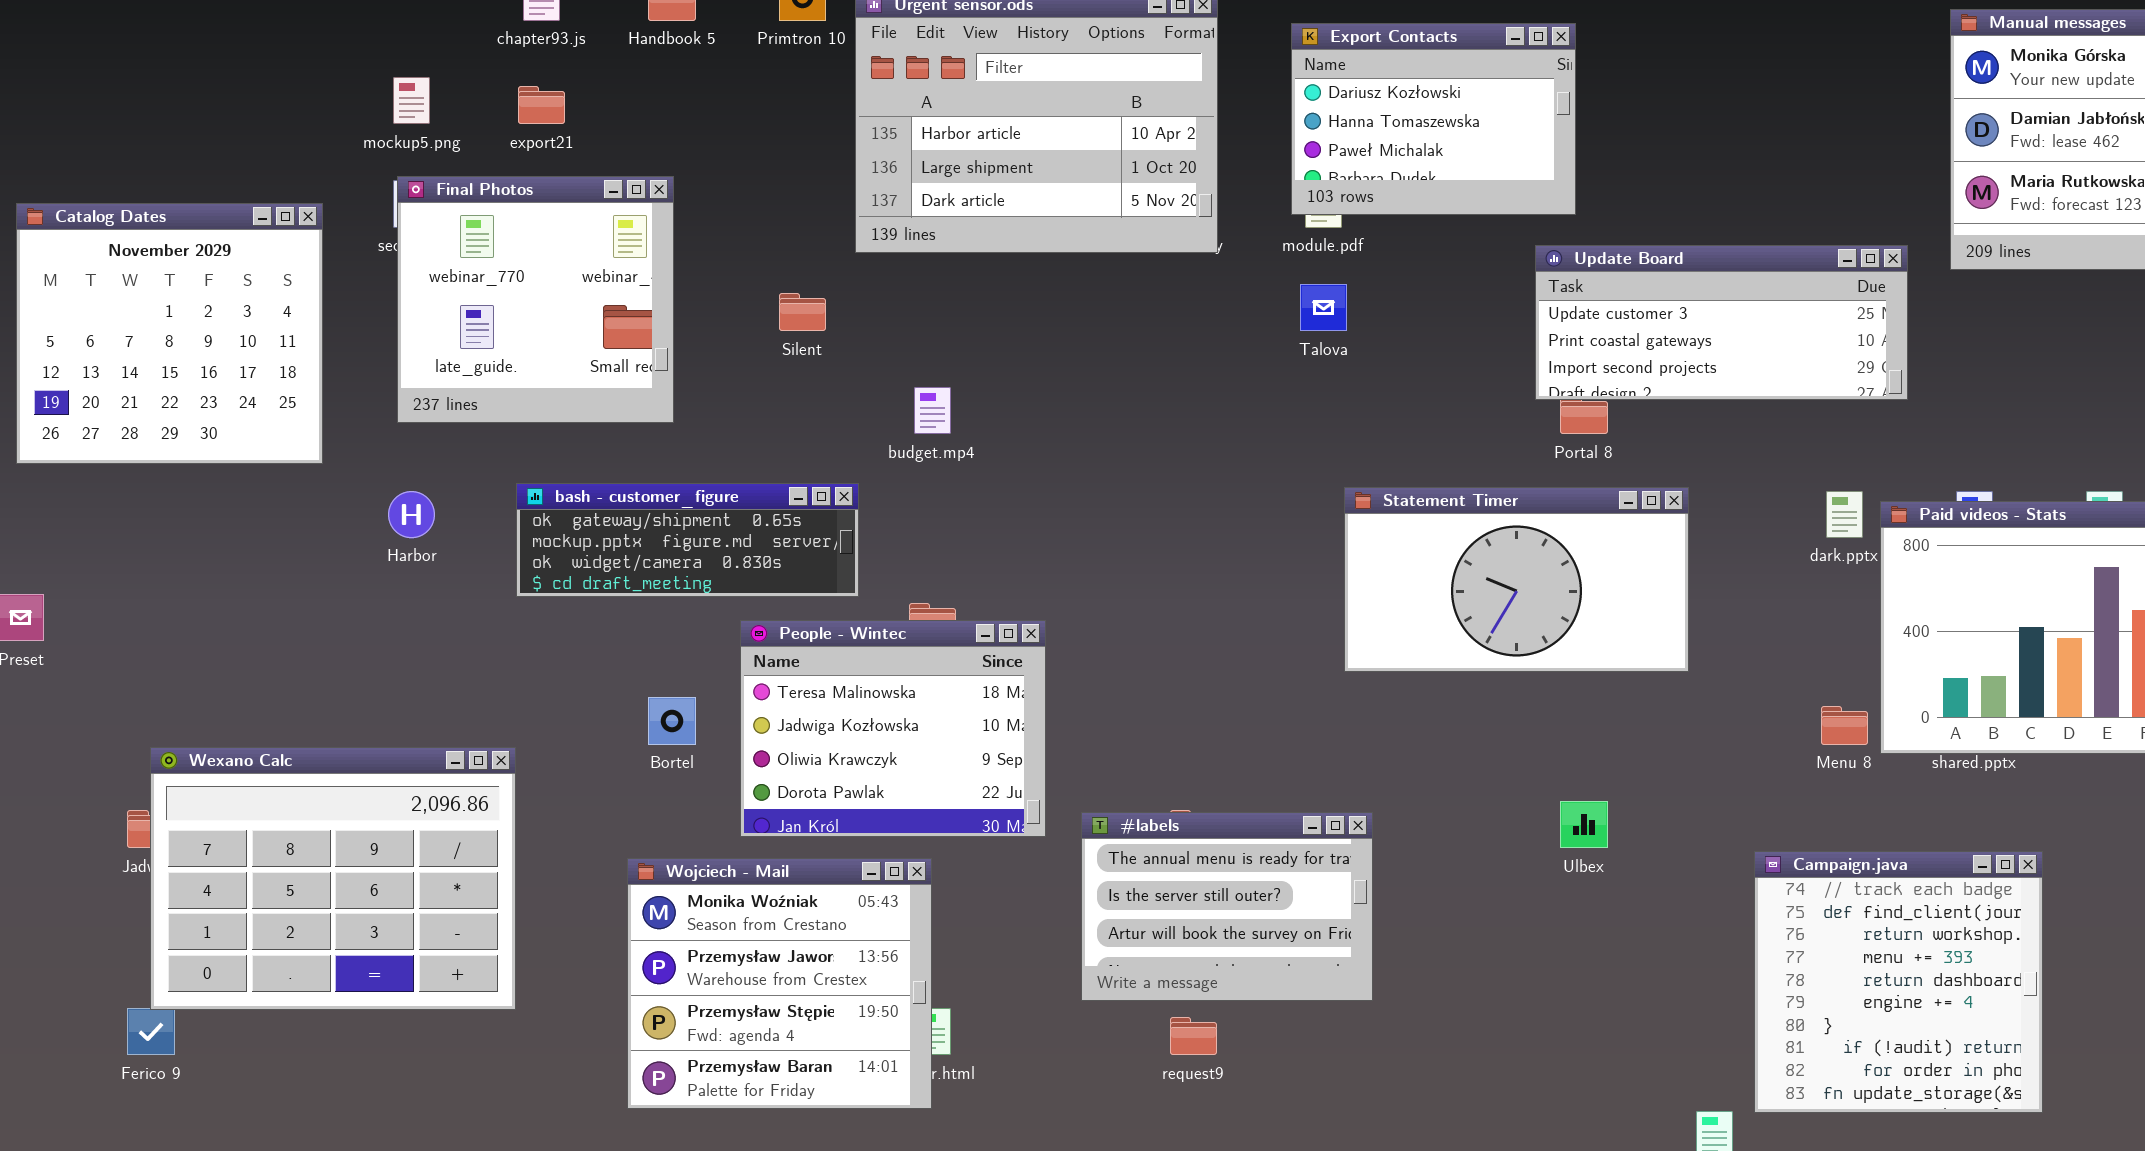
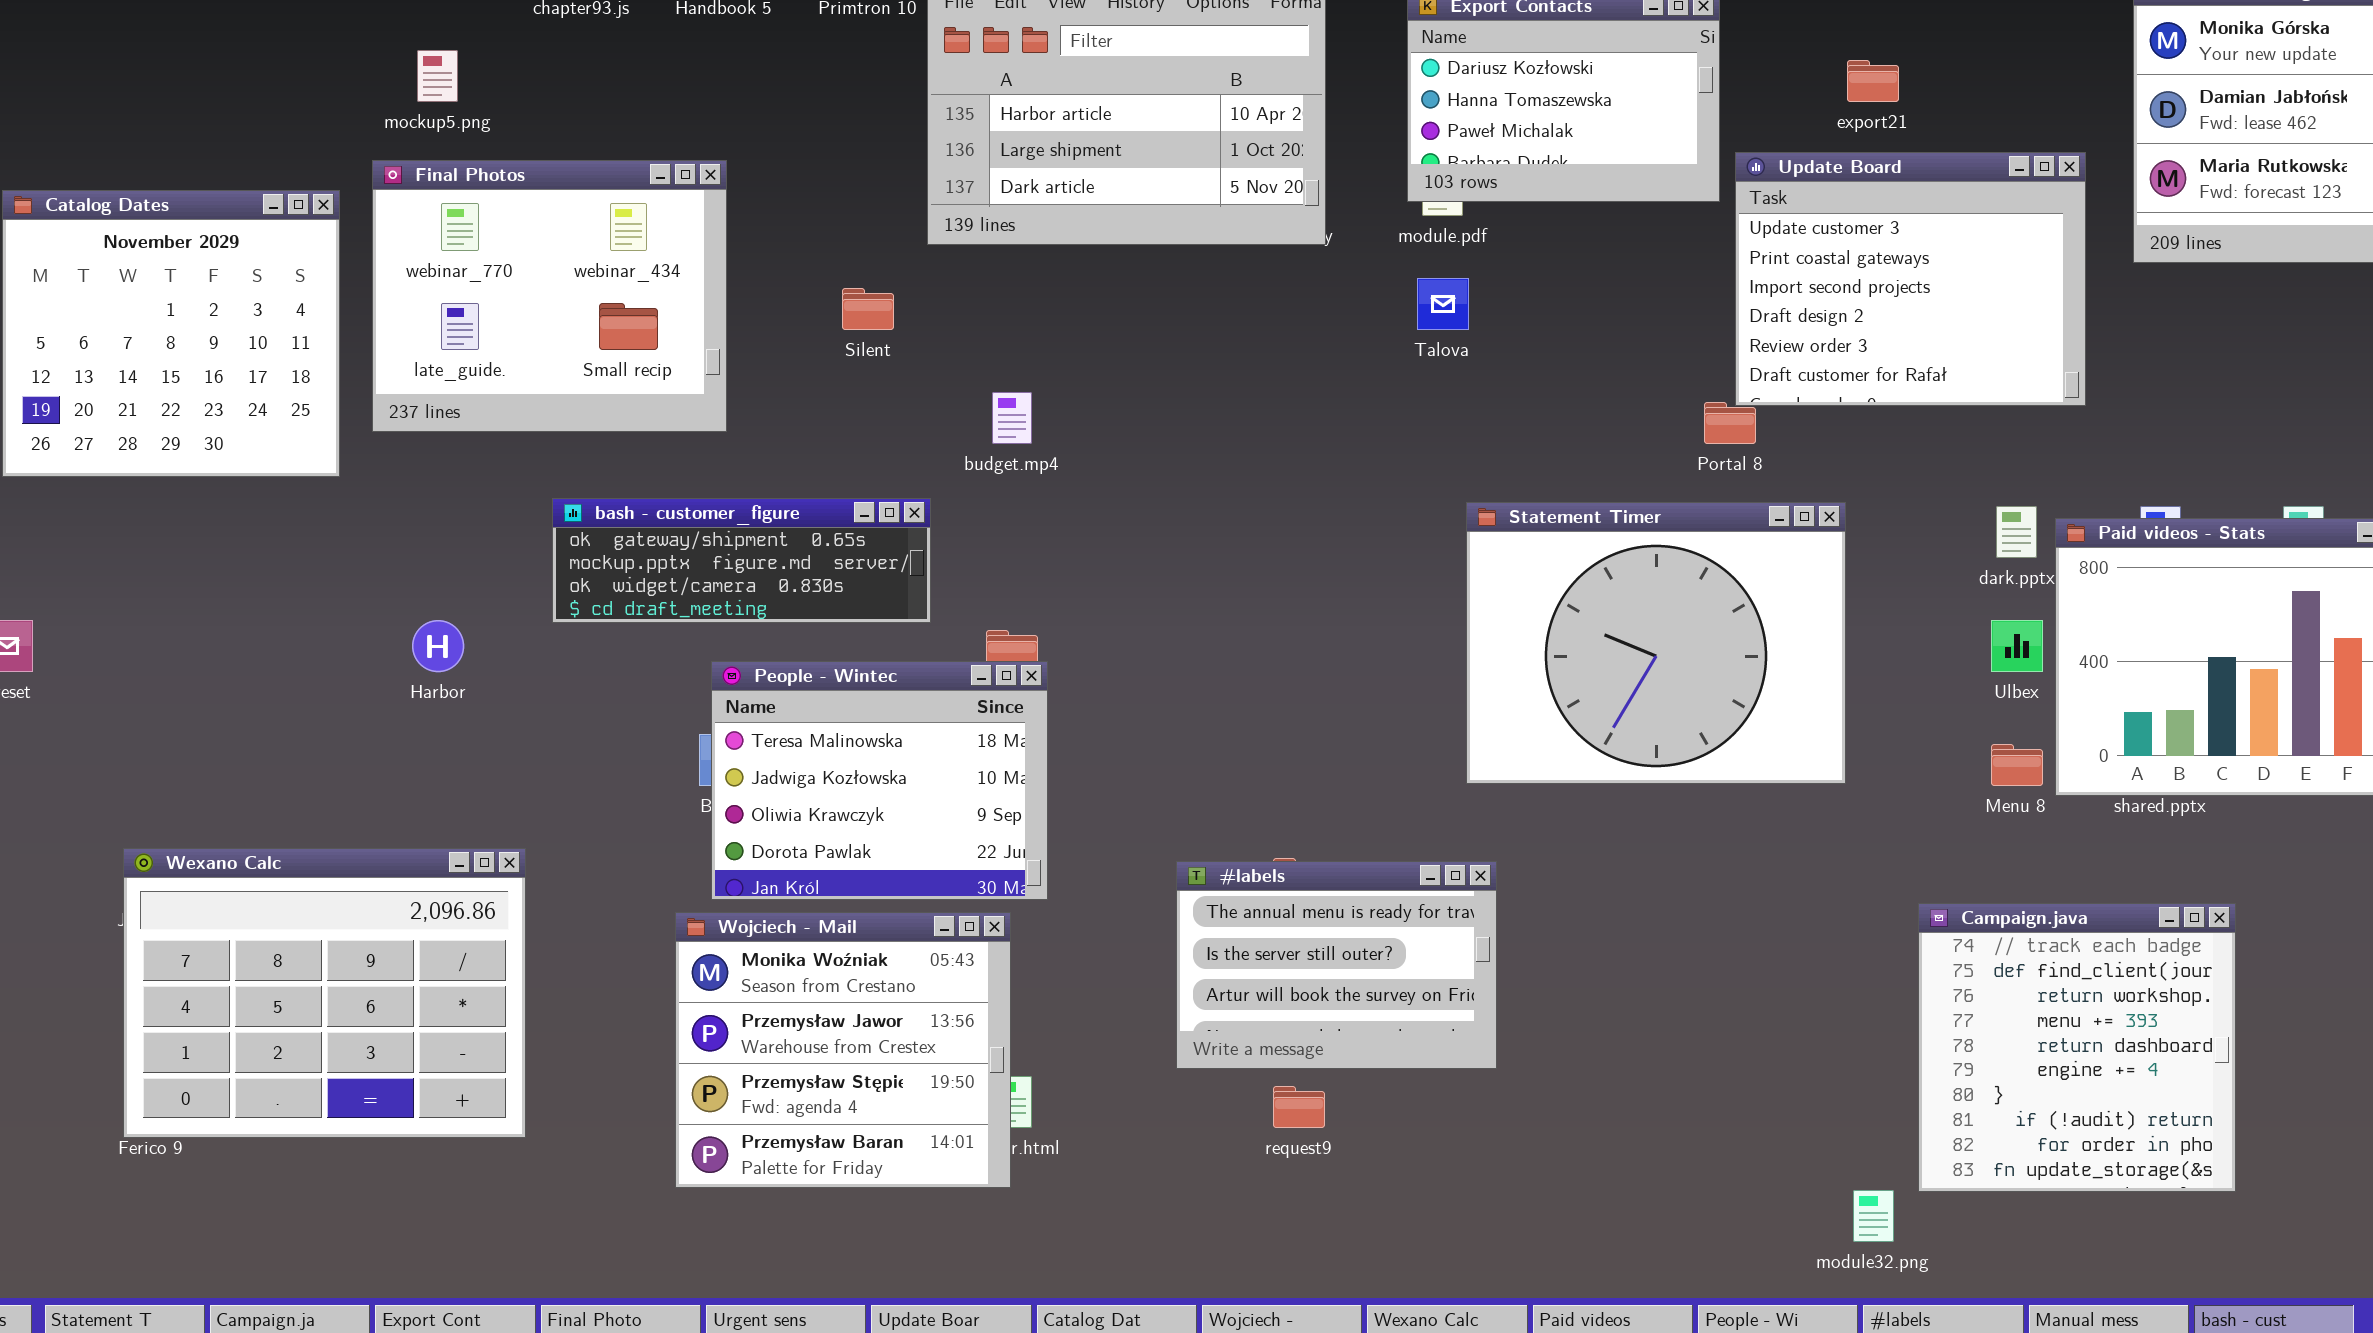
export21: [518,86,565,124] -> [1847,60,1899,102], moved
Final Photos: [397,176,674,423] -> [372,160,727,432], resized
Update Board: [1535,245,1908,400] -> [1735,152,2086,406], resized
Statement Timer: [1344,487,1689,672] -> [1466,502,1846,784], resized
Harbor: [388,491,435,538] -> [412,620,464,672], moved
People - Wintec: [740,620,1046,837] -> [711,661,1048,900], moved
Wexano Calc: [150,747,516,1010] -> [123,848,526,1138], moved
Ulbex: [1560,801,1608,848] -> [1991,620,2043,672], moved

